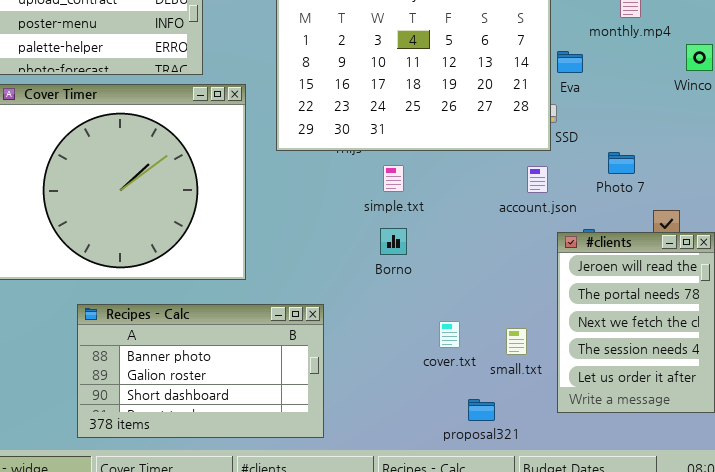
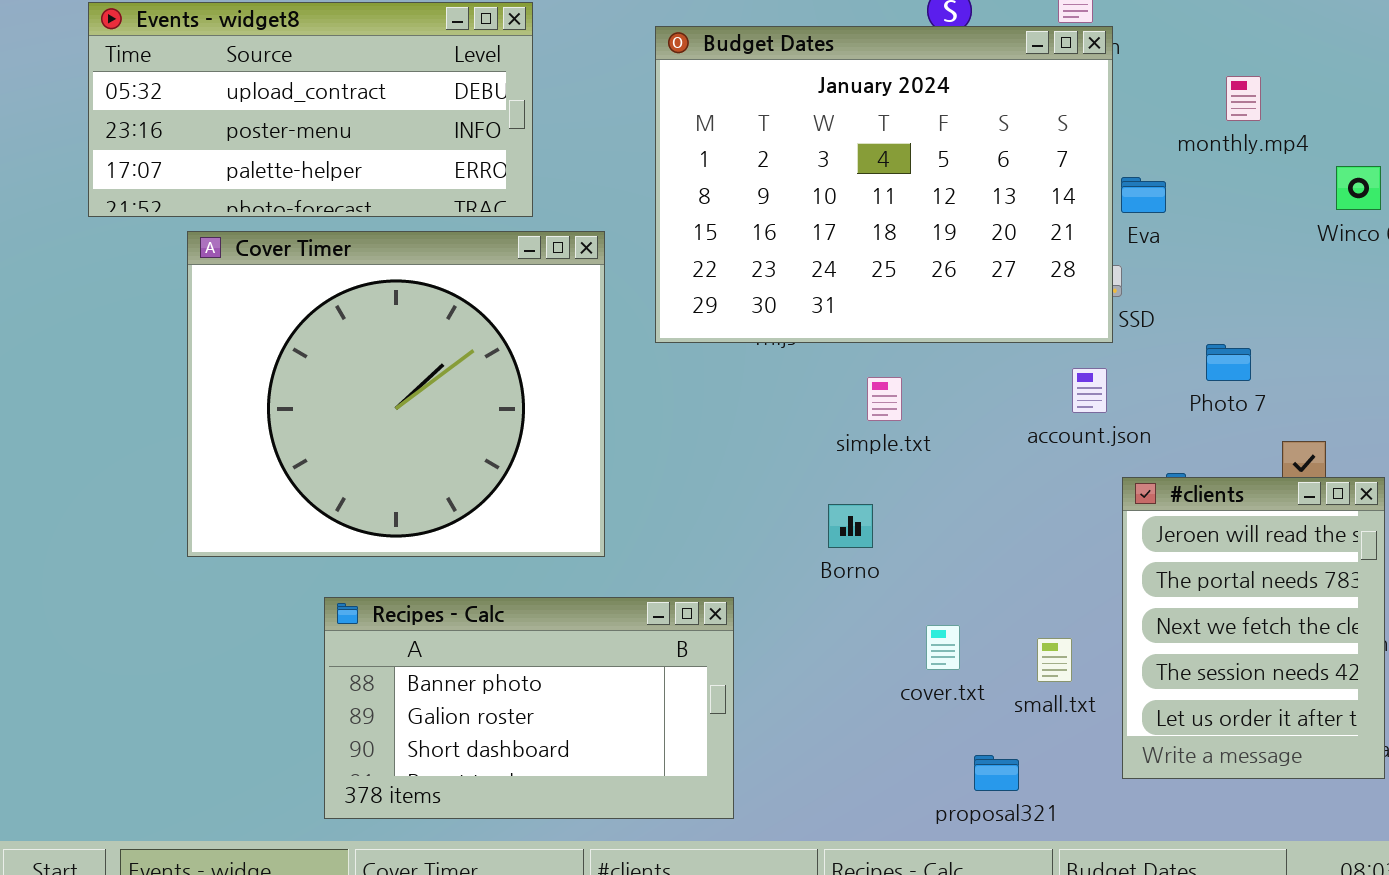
simple.txt: [383,165,404,192] -> [867,377,902,421], moved
Borno: [380,228,407,255] -> [828,504,873,548], moved

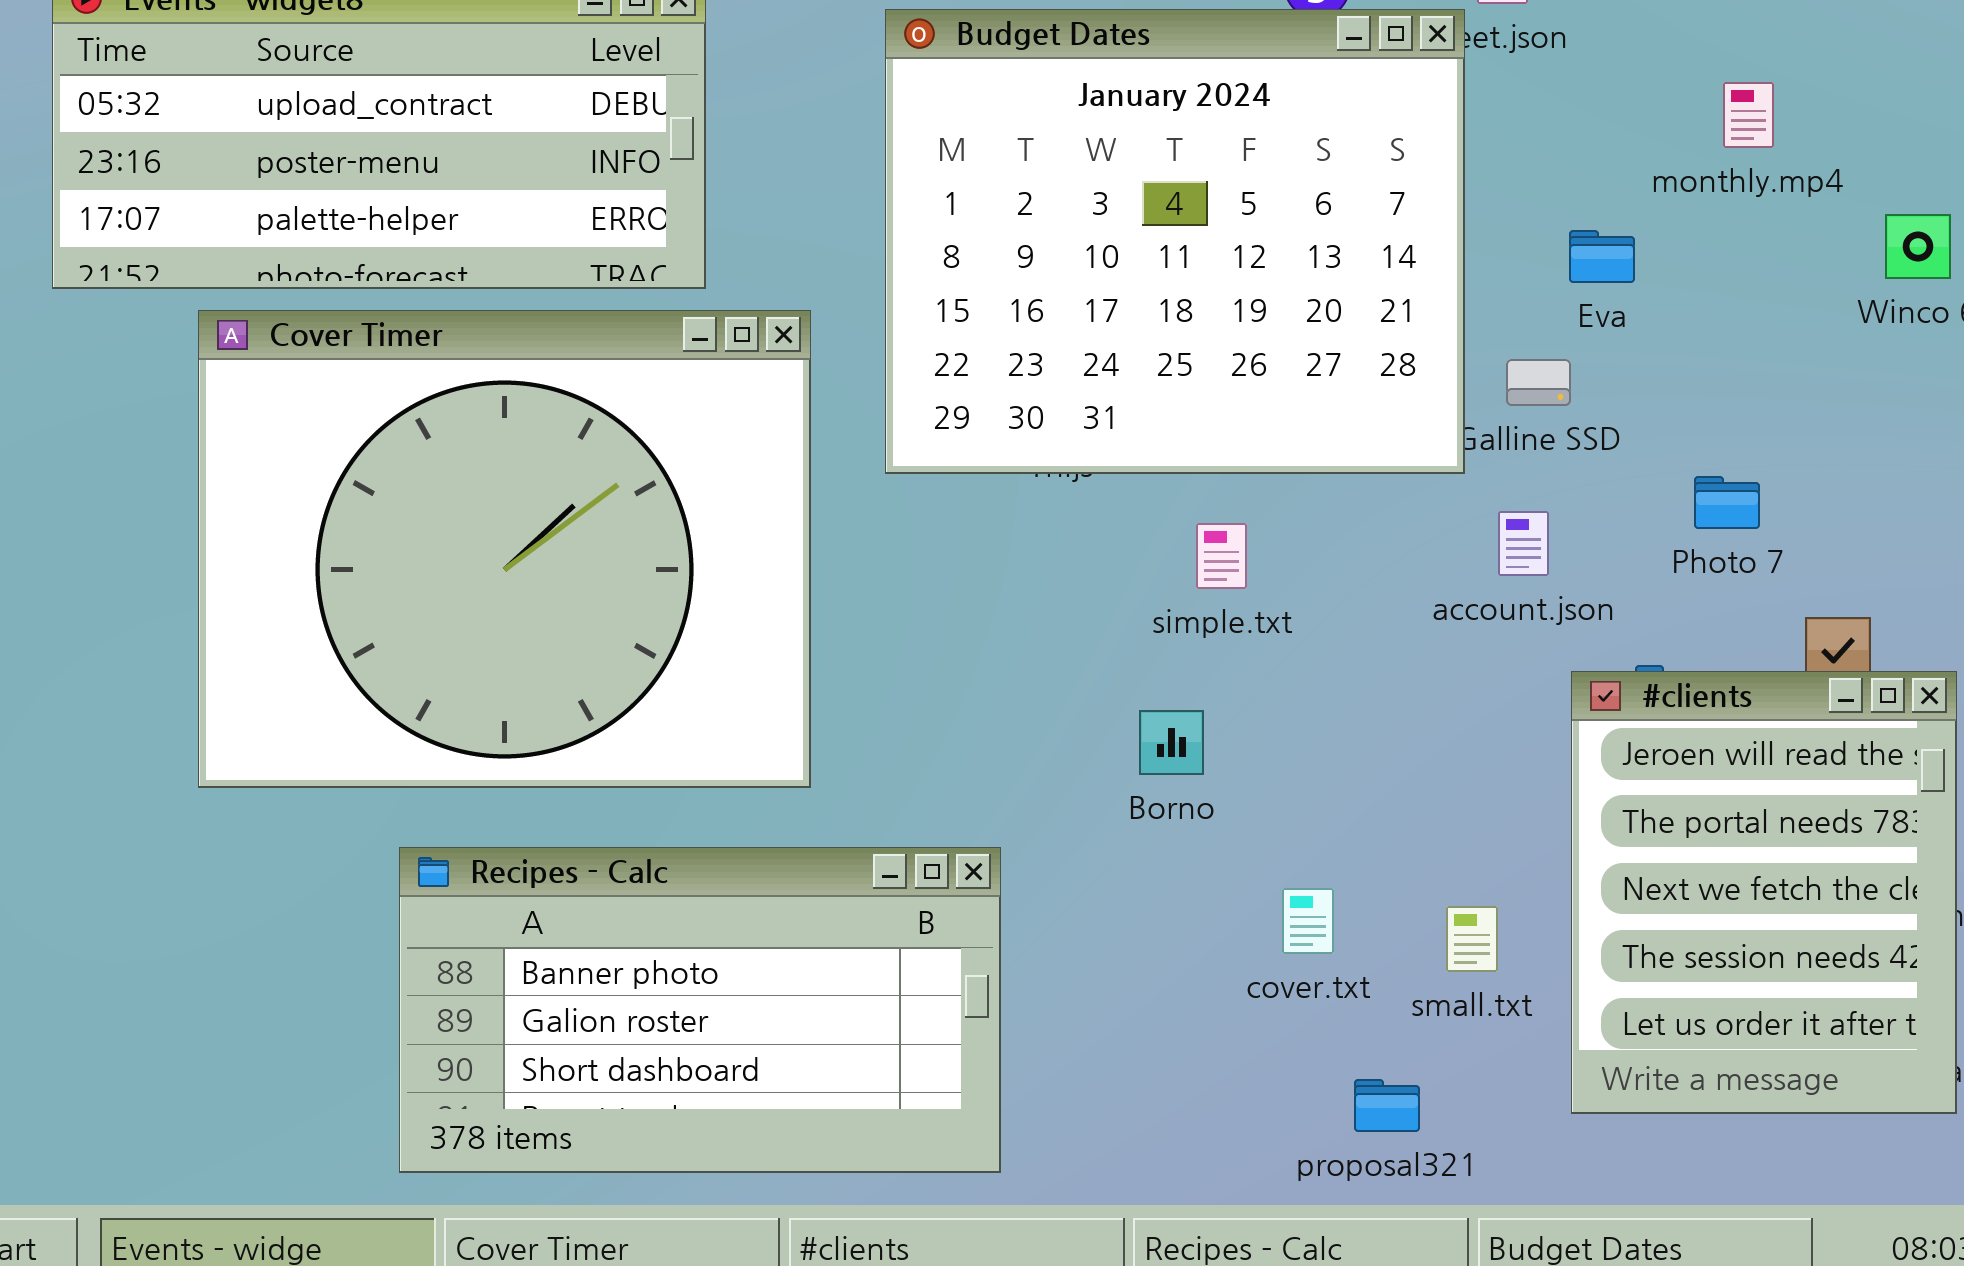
Budget Dates: [655,26,1113,343] -> [885,9,1465,474], resized

